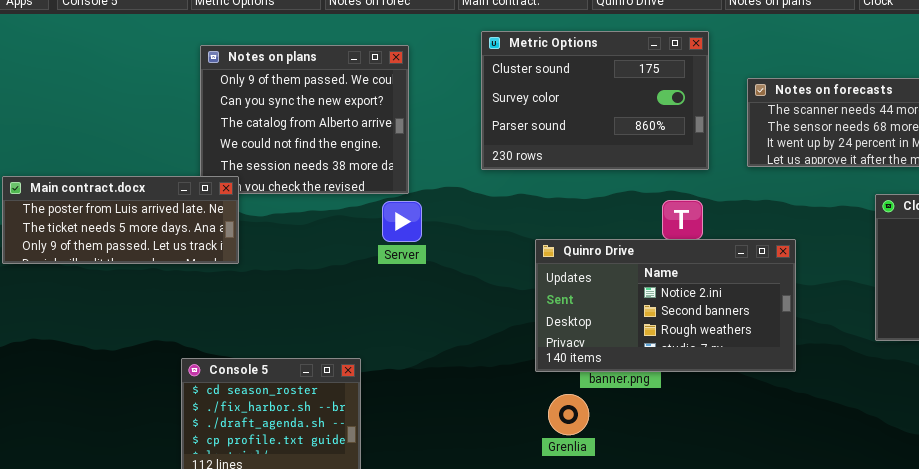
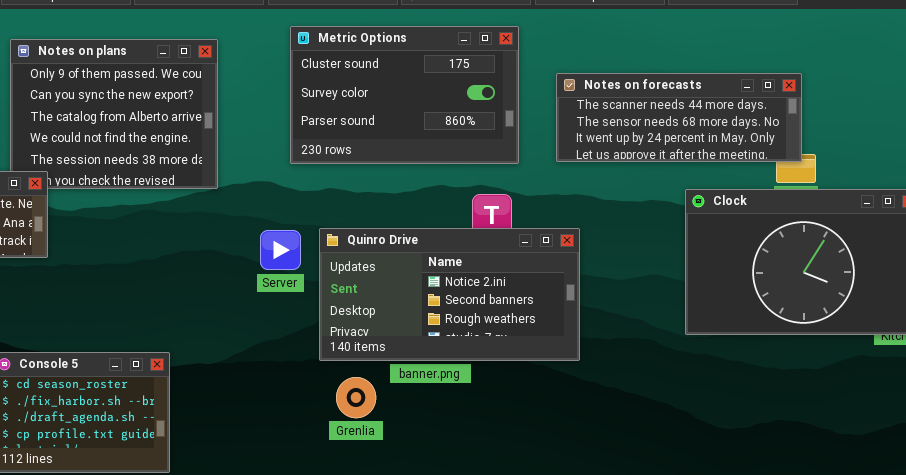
Server: [382,201,422,242] -> [260,230,301,270], moved
Quinro Drive: [535,239,796,372] -> [319,228,580,361], moved
Grenlia: [548,394,589,435] -> [336,377,376,418], moved

